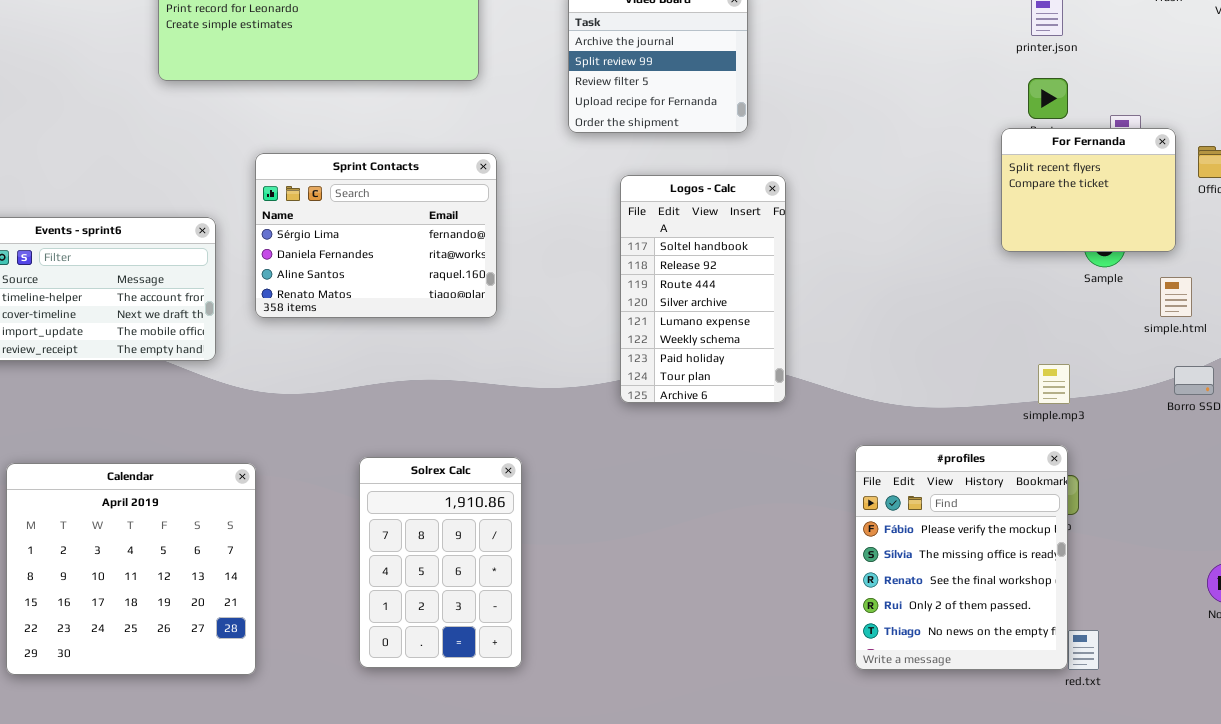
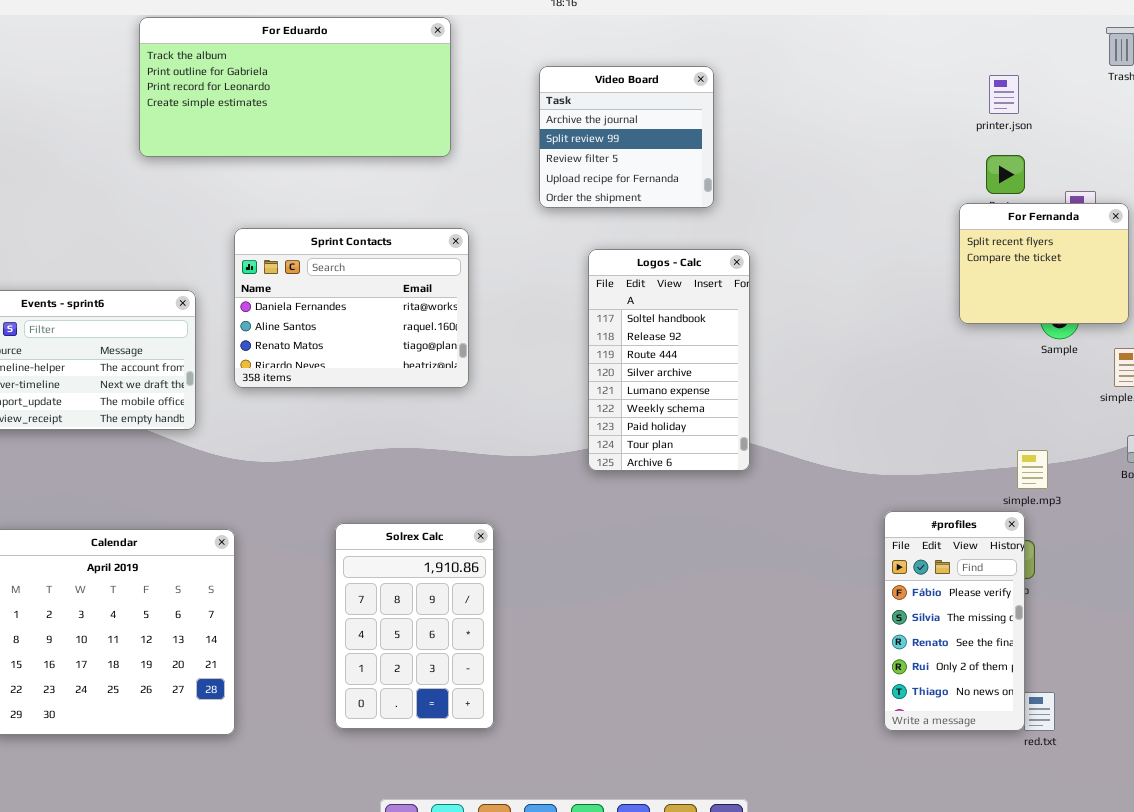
Sprint Contacts: [255,153,497,318] -> [234,228,469,388], scrolled down 1 row
simple.mp3: [1038,364,1070,404] -> [1017,450,1048,489], moved
#profiles: [855,445,1068,670] -> [884,511,1025,731], resized

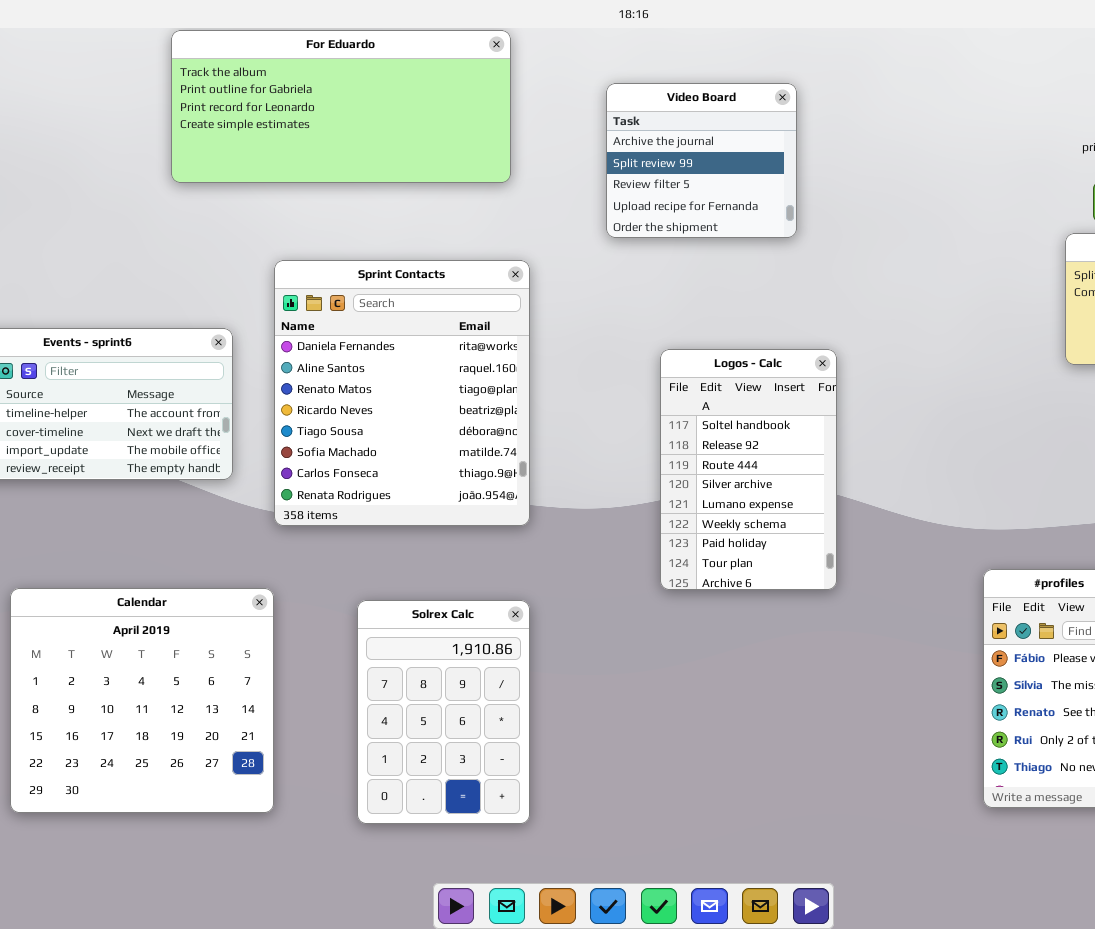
Sprint Contacts: [234,228,469,388] -> [274,260,530,526], resized
Logos - Calc: [588,249,750,471] -> [660,349,837,590], moved
Solrex Calc: [335,523,494,729] -> [357,600,530,824], moved

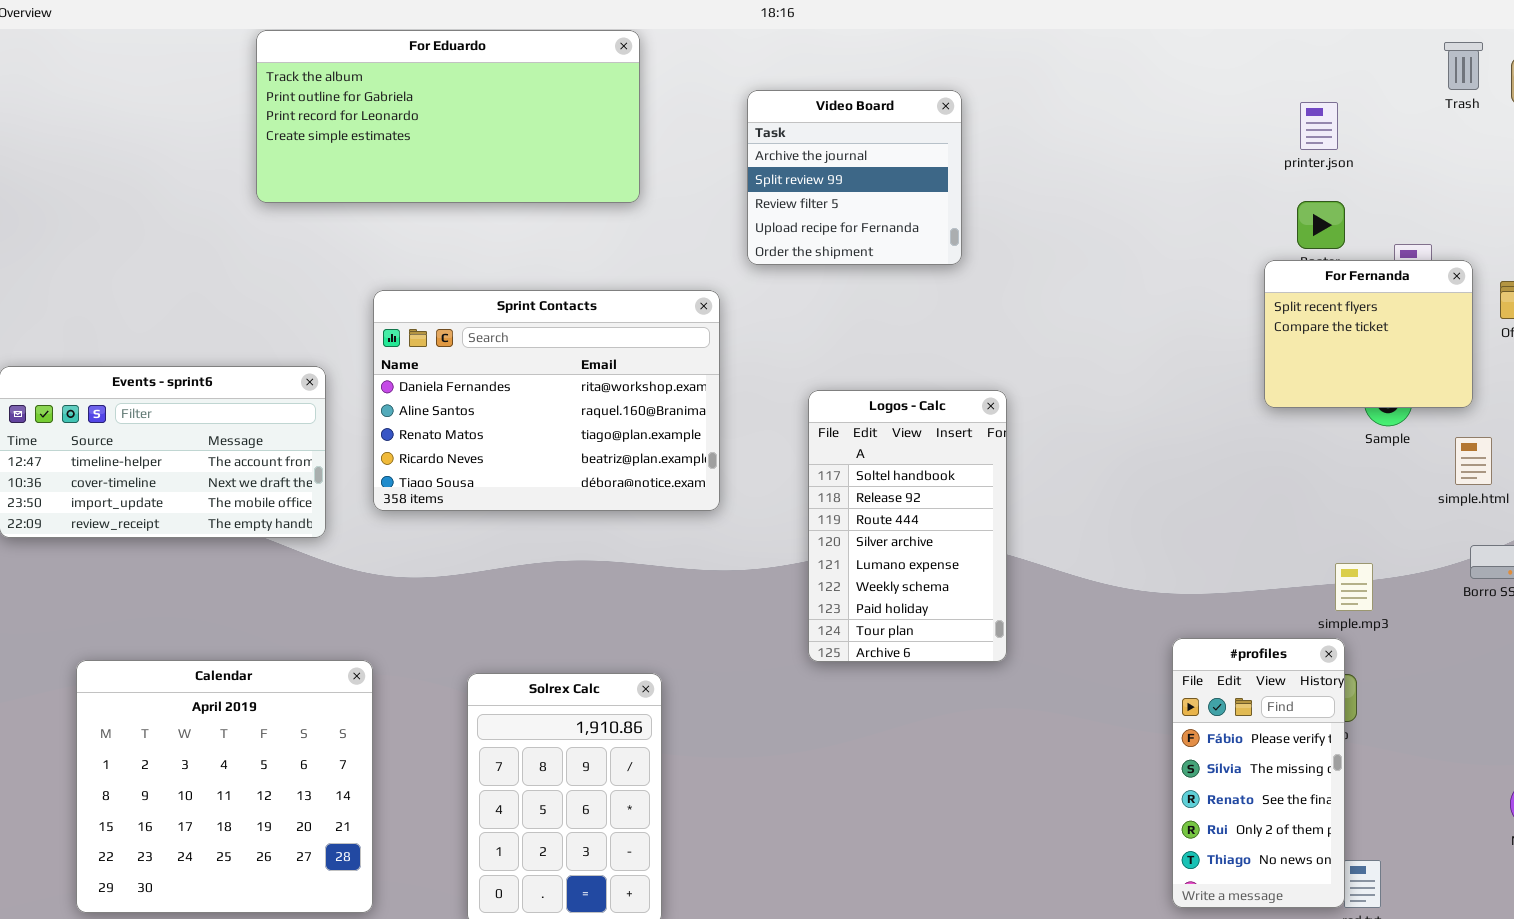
Sprint Contacts: [274,260,530,526] -> [373,290,720,511], resized

